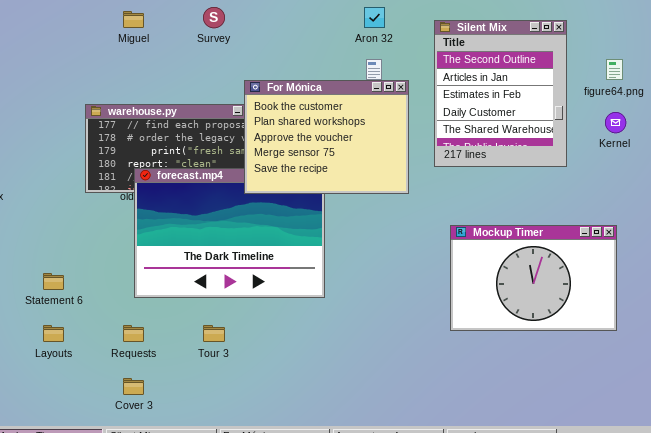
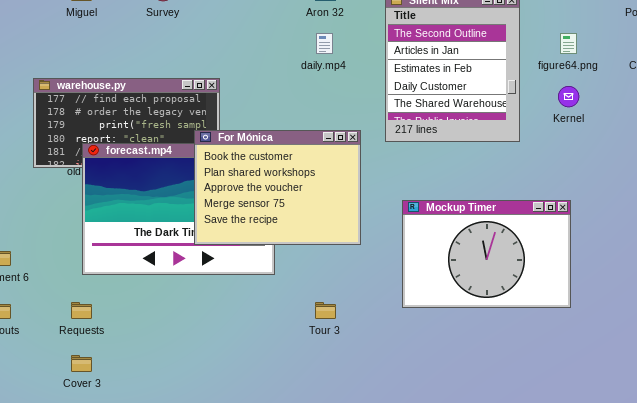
For Mónica: [244,80,409,194] -> [194,130,361,245], moved
Tour 3: [203,325,225,342] -> [315,302,336,319], moved

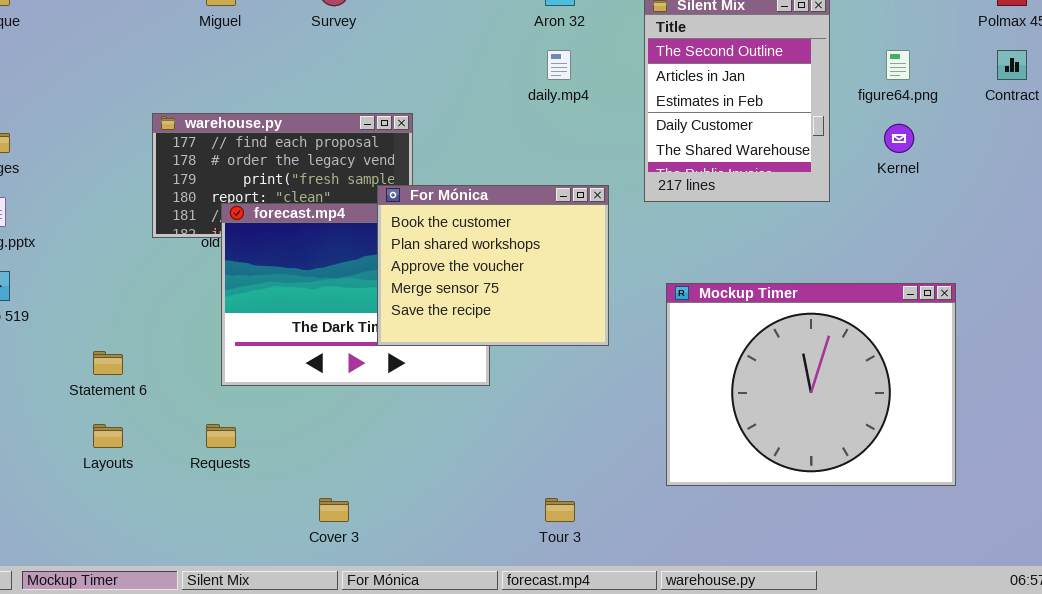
Mockup Timer: [402,200,571,308] -> [666,283,956,486], resized
Tour 3: [315,302,336,319] -> [545,498,575,522], moved
Cover 3: [71,355,92,372] -> [319,498,349,522], moved

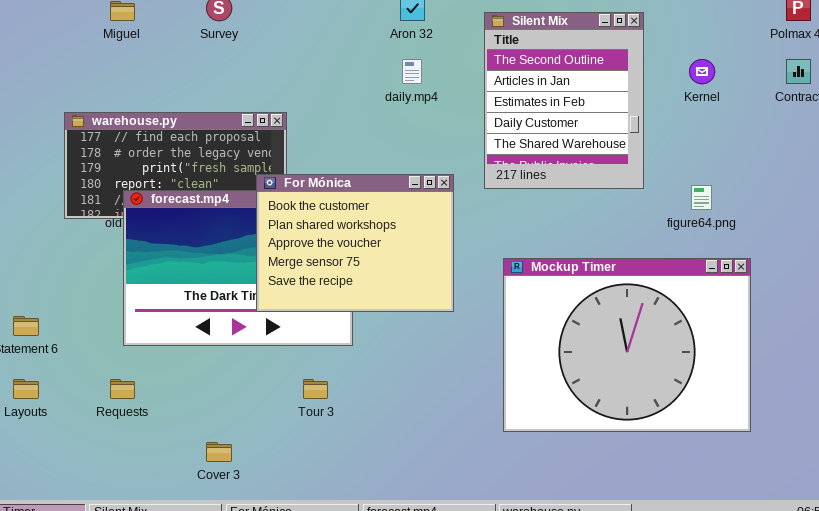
figure64.png: [886,50,910,80] -> [691,185,712,210], moved
Kernel: [884,124,914,153] -> [689,59,715,84], moved
Tour 3: [545,498,575,522] -> [303,379,328,399], moved

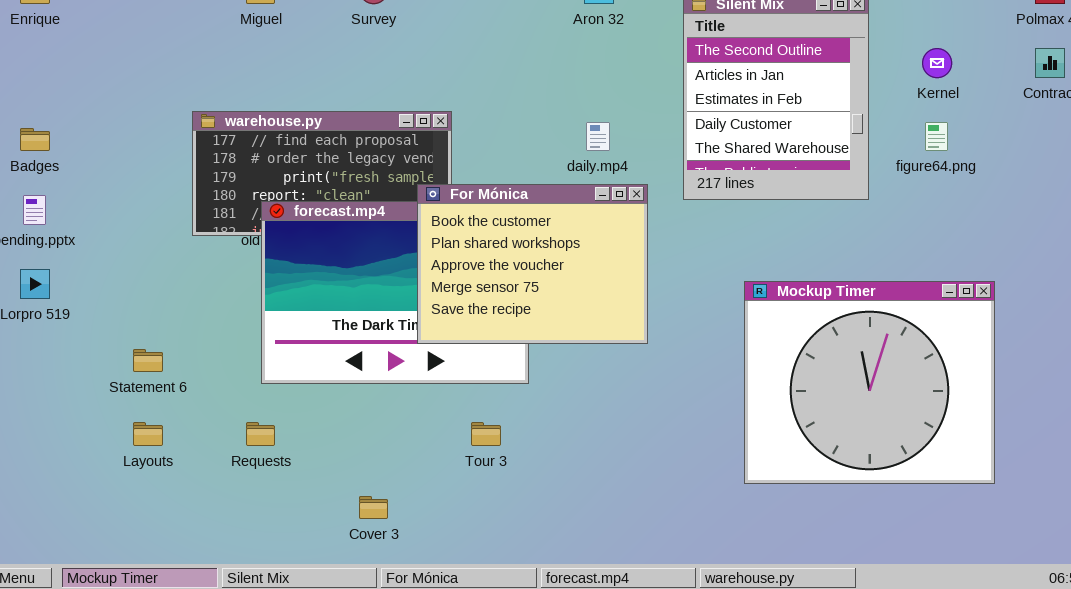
daily.mp4: [402,59,422,84] -> [586,122,610,151], moved
figure64.png: [691,185,712,210] -> [925,122,948,151], moved
Mockup Timer: [503,258,751,432] -> [744,281,995,484], resized

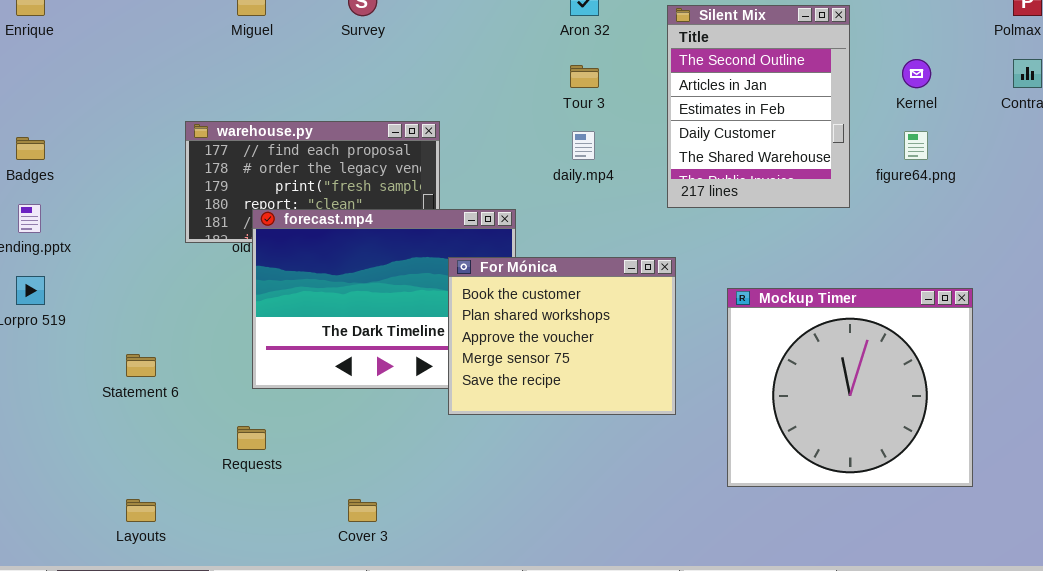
For Mónica: [417,184,648,344] -> [448,257,676,415], moved
Layouts: [133,422,163,446] -> [126,499,156,522], moved
Tour 3: [471,422,501,446] -> [570,65,599,88], moved

